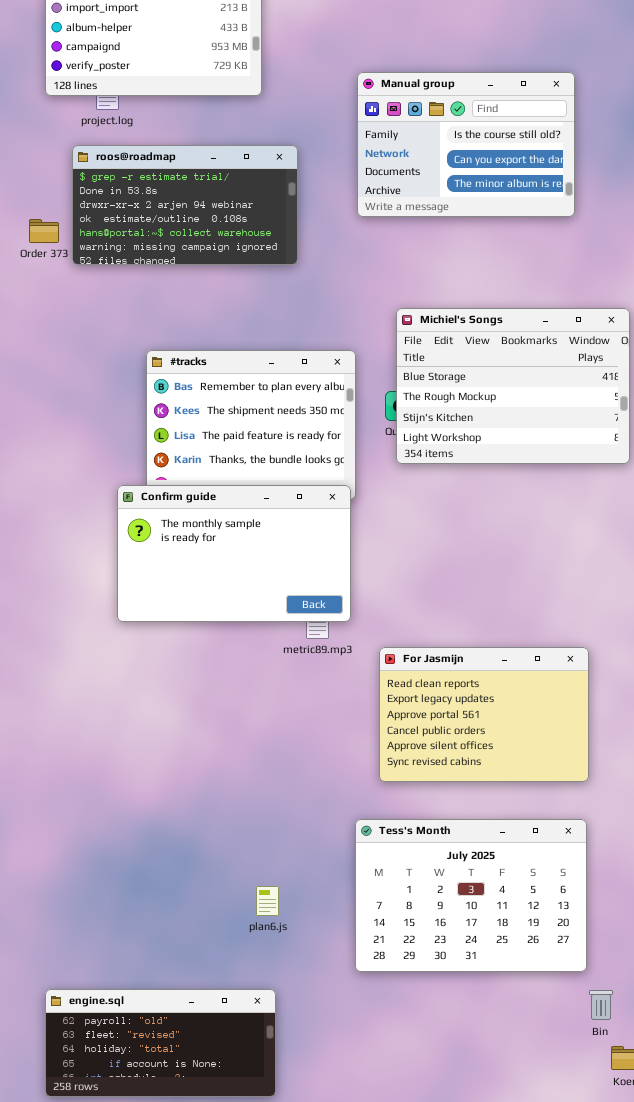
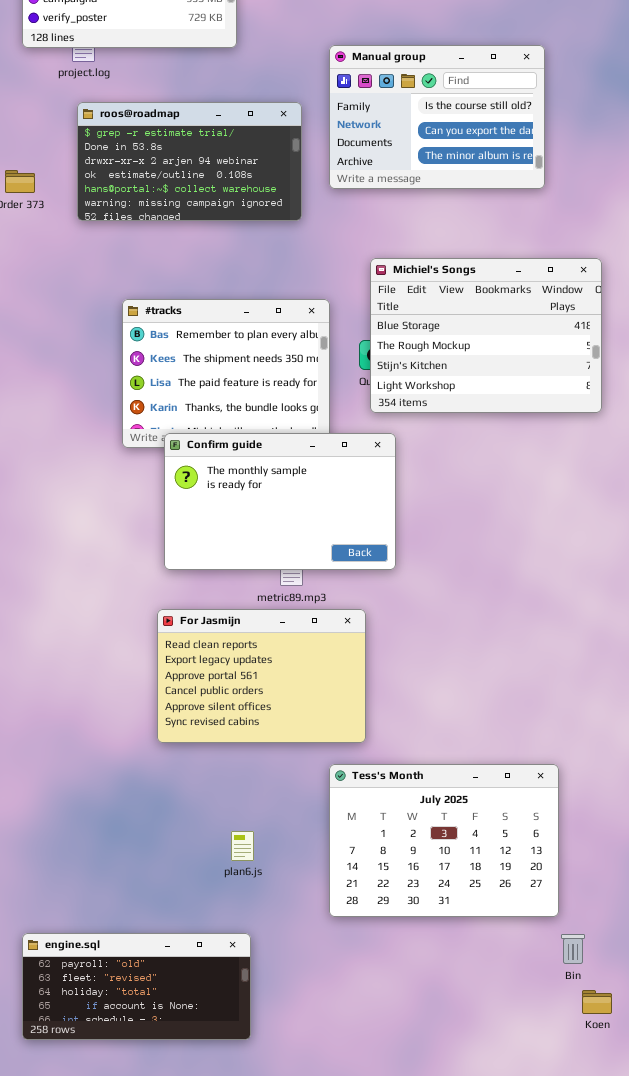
Manual group: [357,72,575,217] -> [329,45,545,189], moved
roos@roadmap: [72,145,298,265] -> [77,102,302,221], moved
Confirm guide: [117,485,351,622] -> [164,433,396,570], moved
For Jasmijn: [379,647,589,782] -> [157,609,366,743], moved

